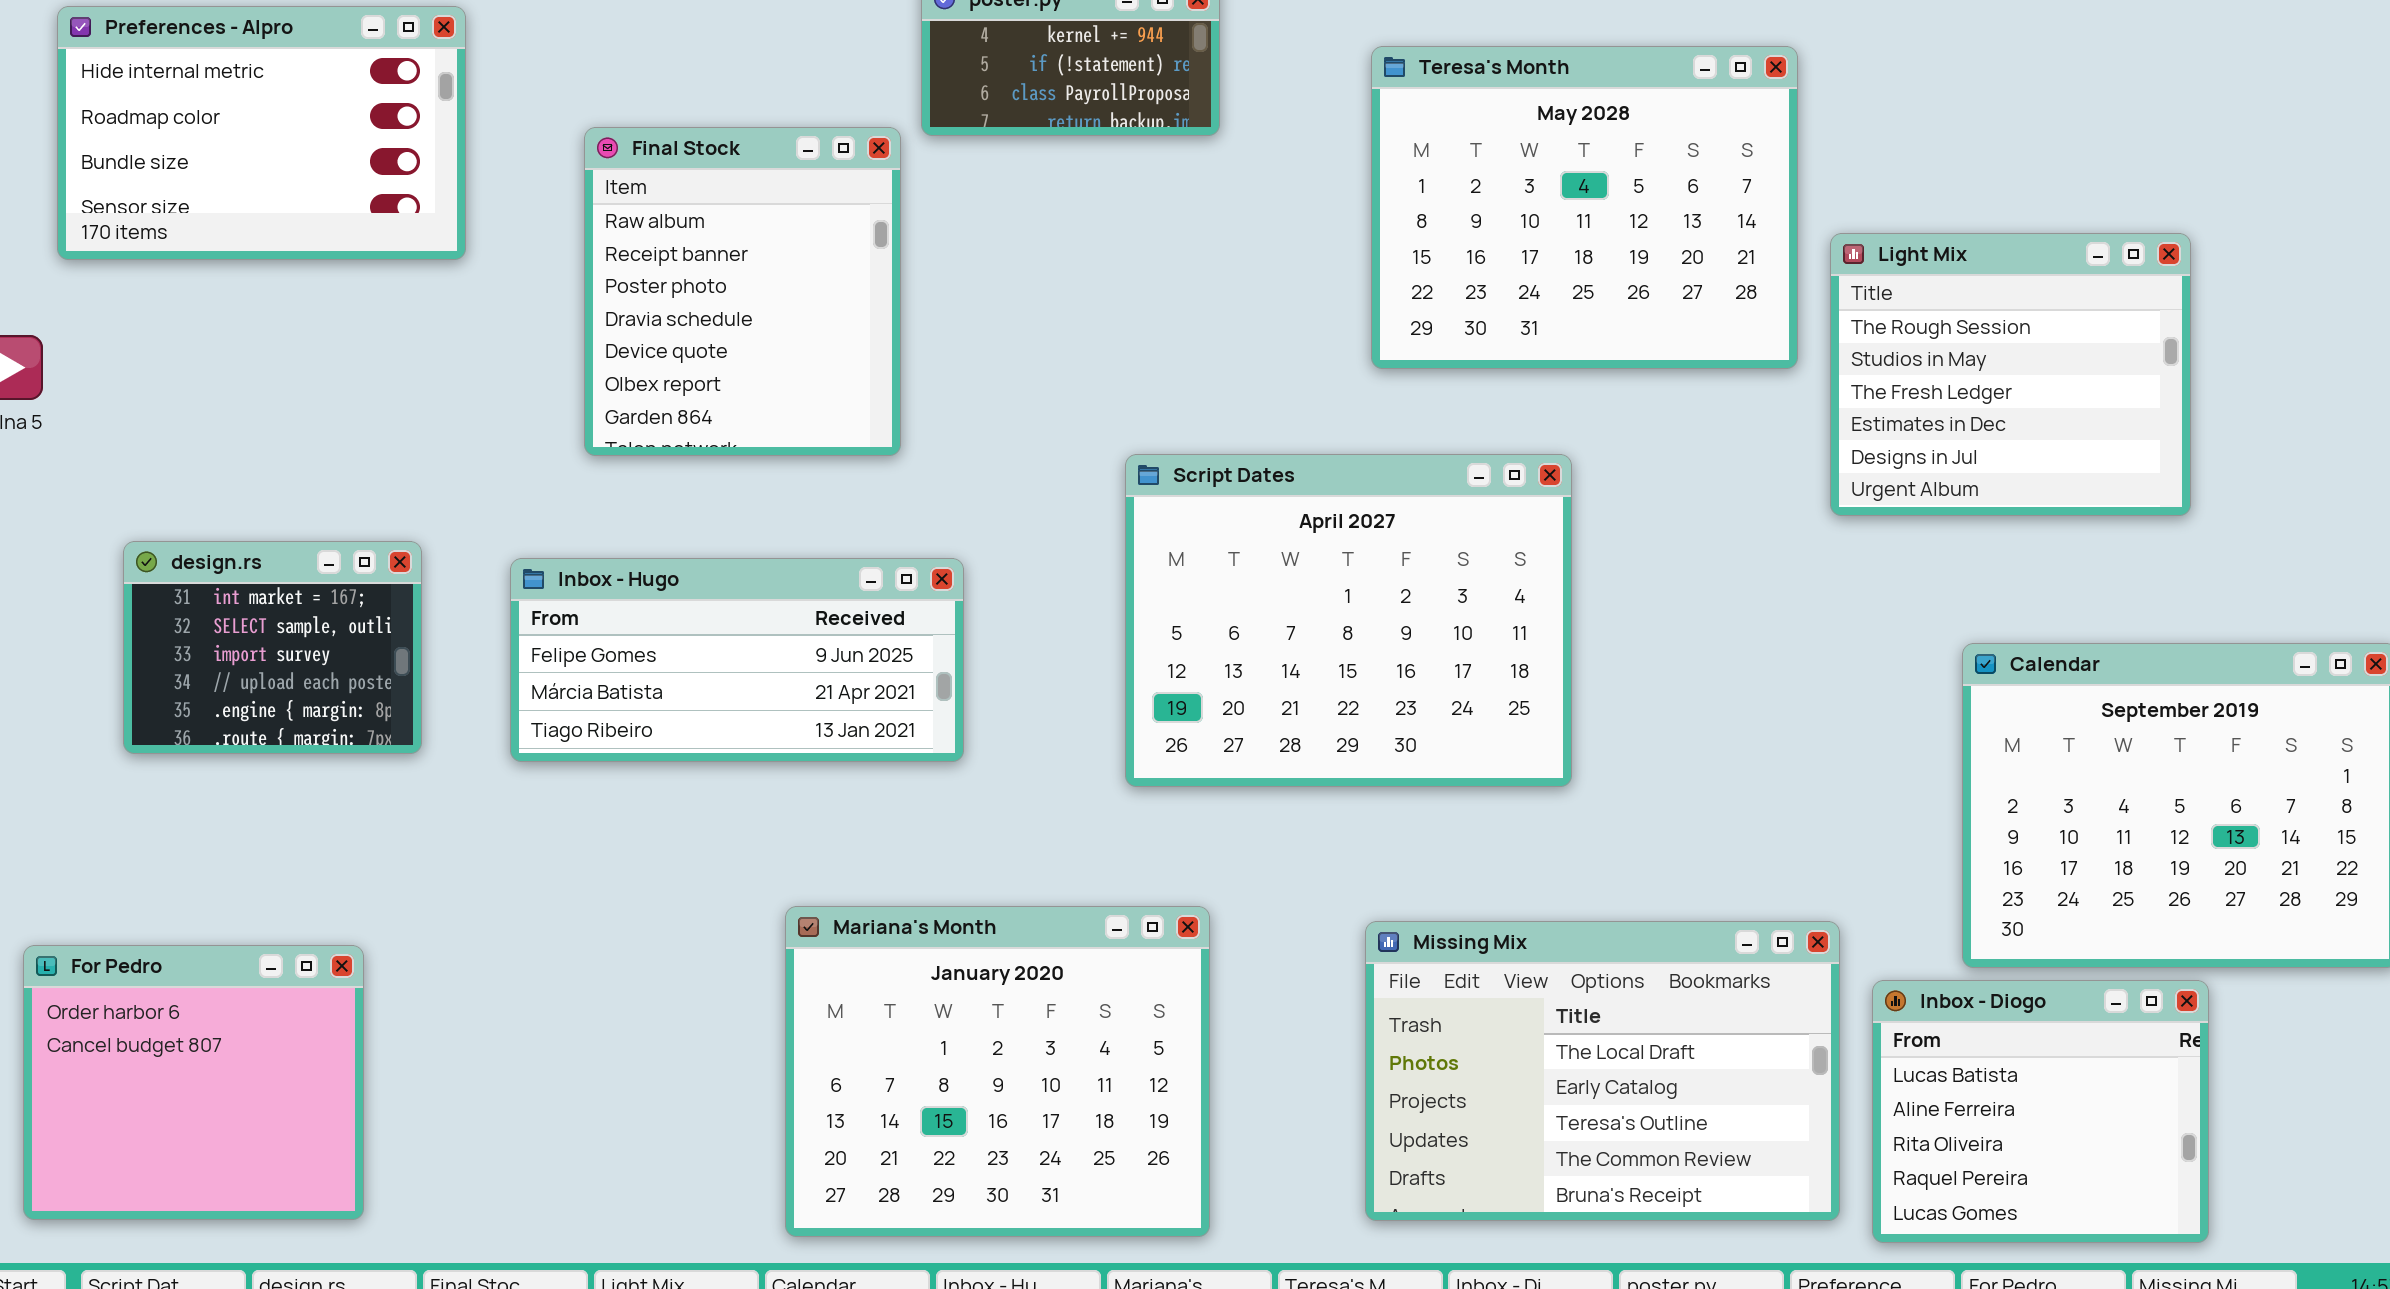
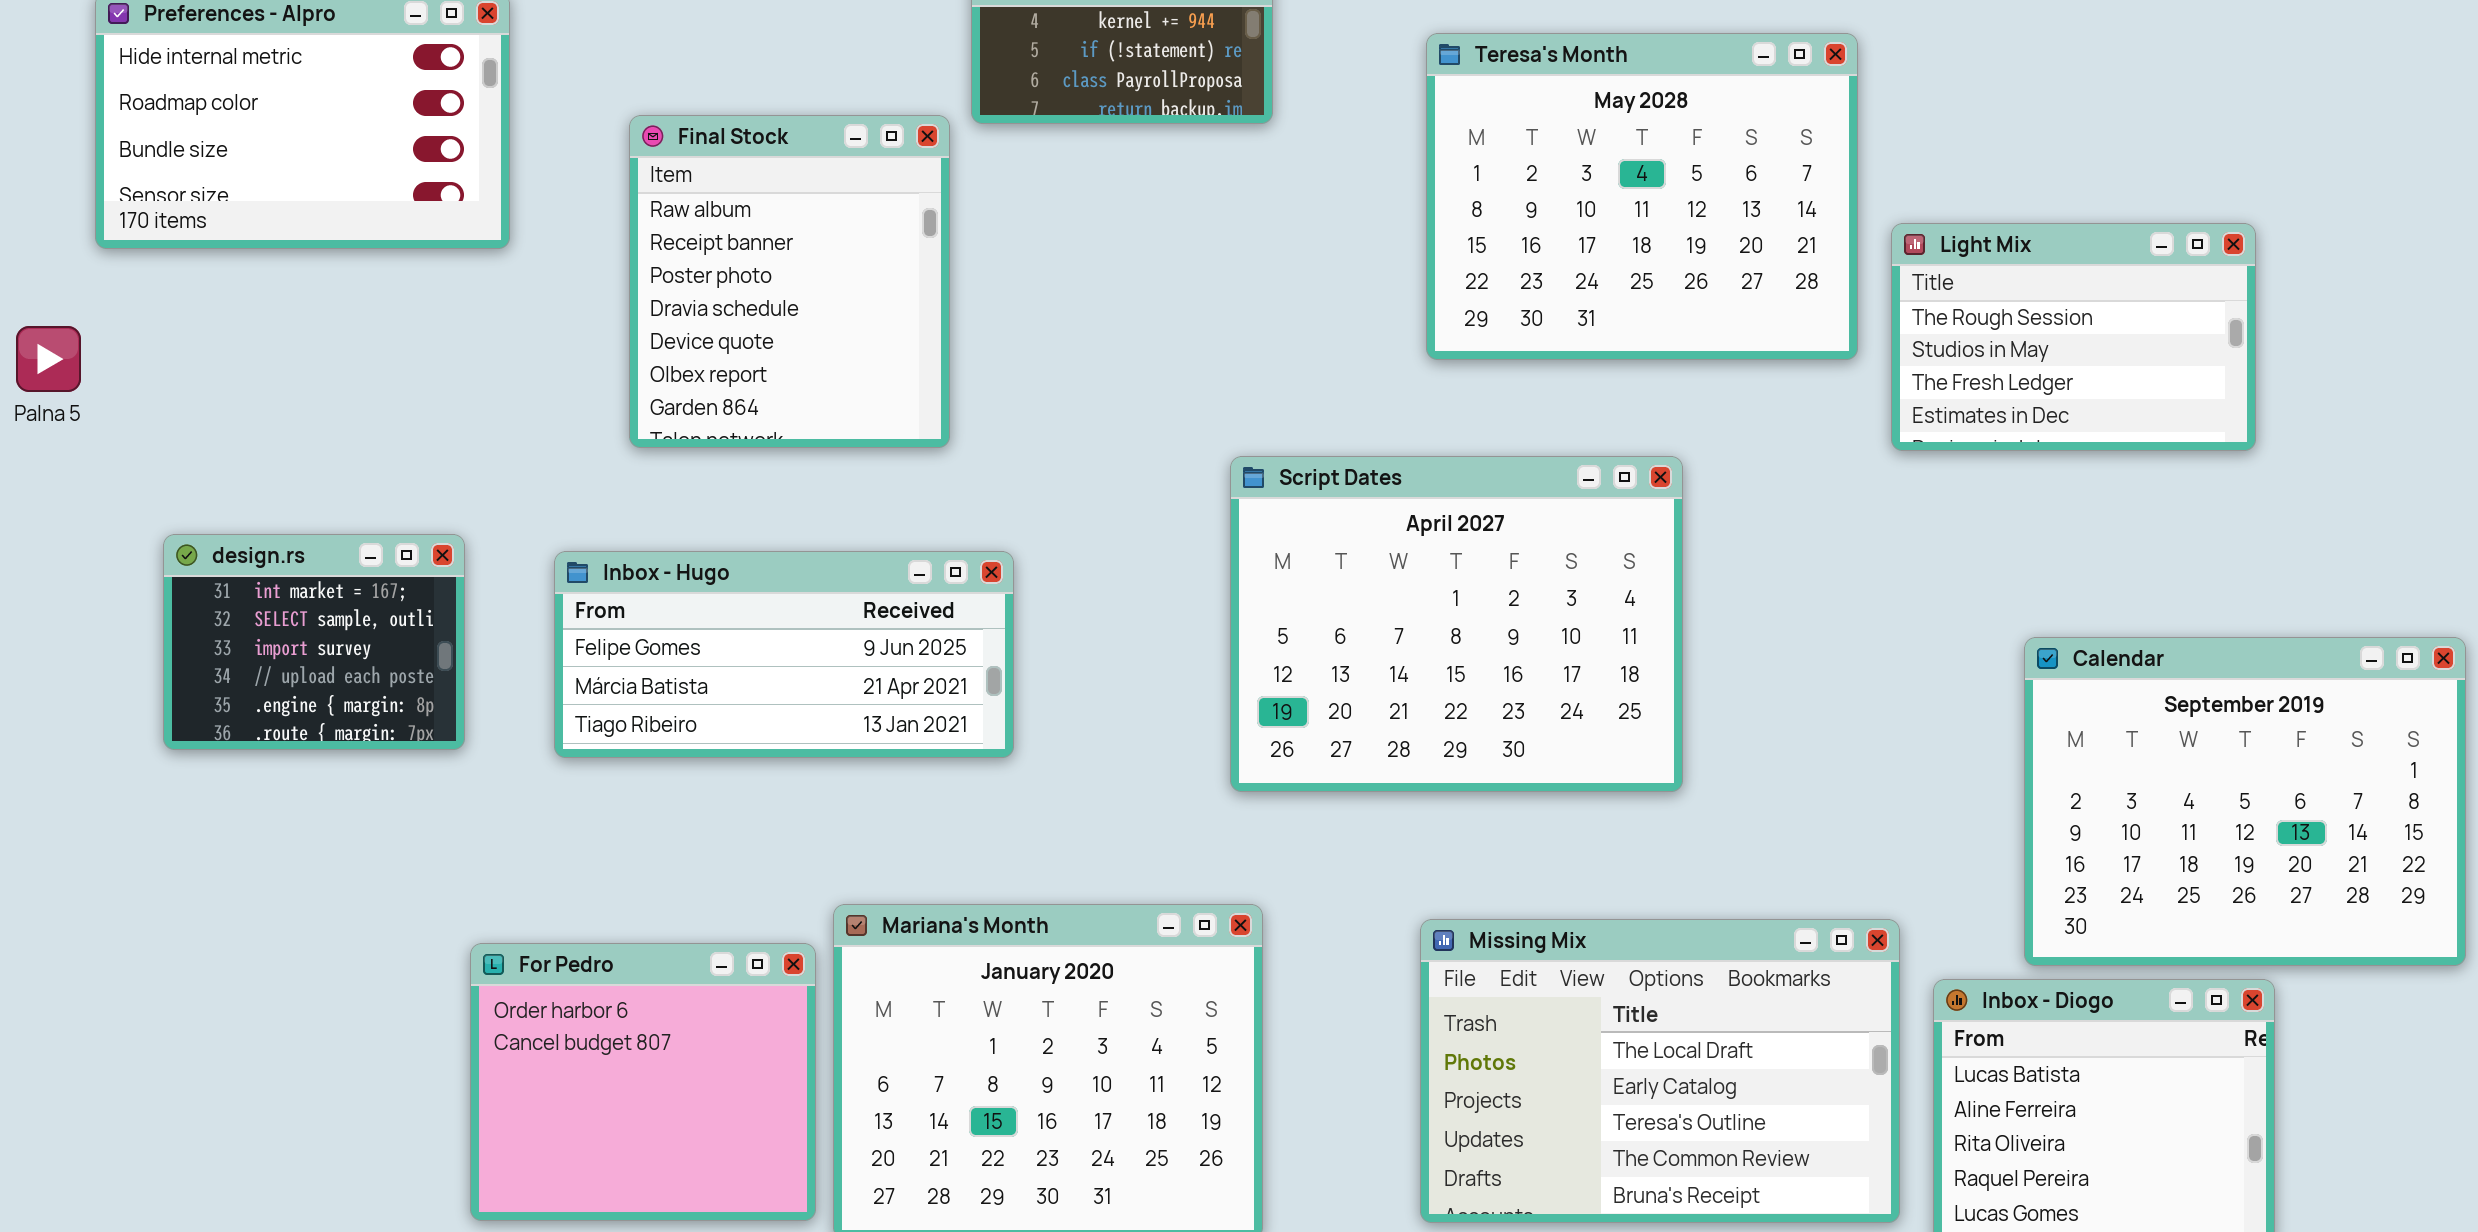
Light Mix: [1830,233,2191,516] -> [1891,223,2256,451], resized
Script Dates: [1125,454,1572,787] -> [1230,456,1683,792], moved
For Pedro: [23,945,364,1220] -> [470,943,816,1221], moved

